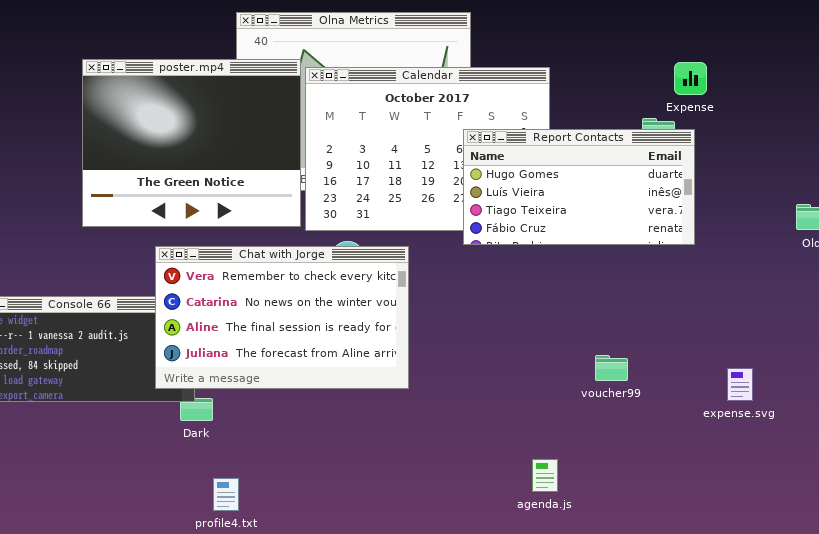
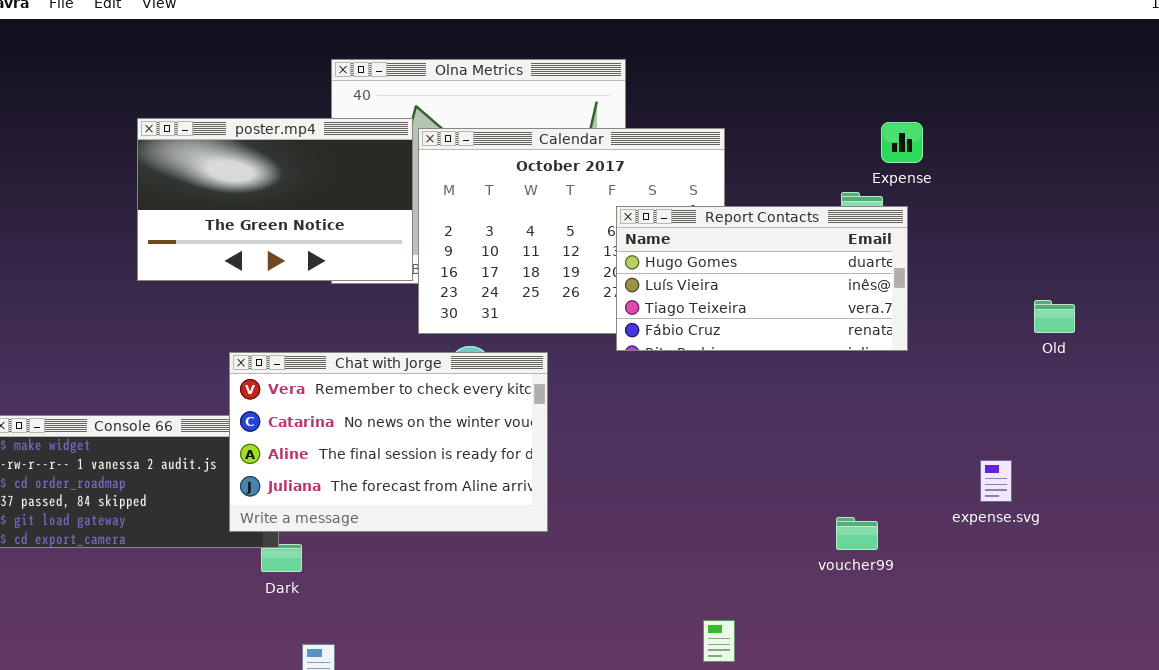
poster.mp4: [82,59,301,227] -> [137,118,413,281], resized
voucher99: [595,355,628,381] -> [836,517,878,550], moved
expense.svg: [727,368,753,401] -> [980,460,1012,502], moved

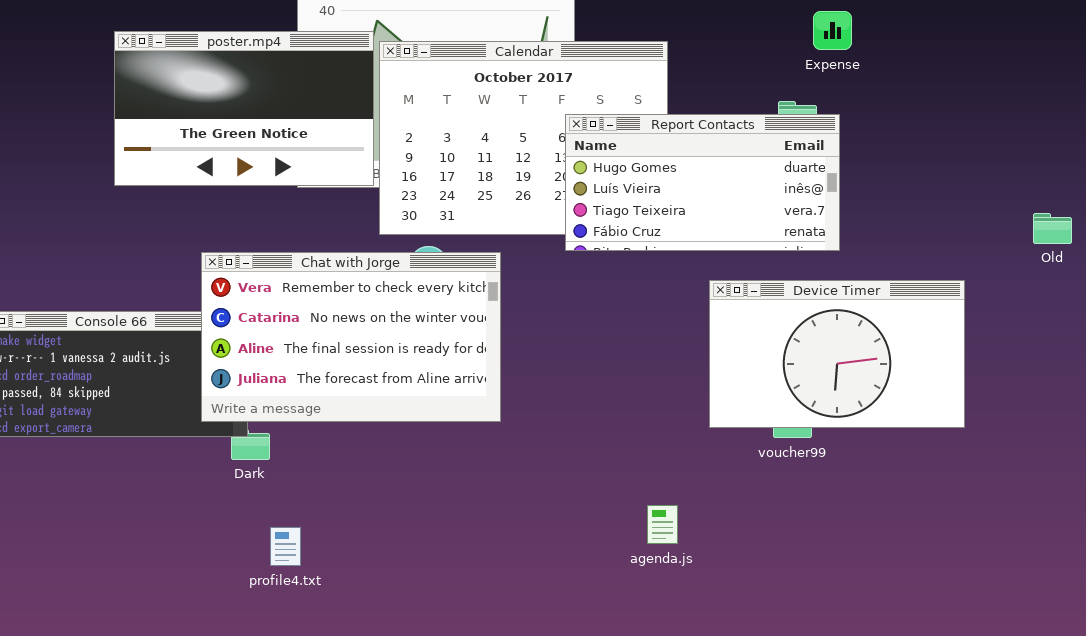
Expense: [881,122,923,163] -> [813,11,852,50], moved
Old: [1034,300,1075,333] -> [1033,213,1072,244], moved
Device Timer: none -> [709,280,965,428], opened

